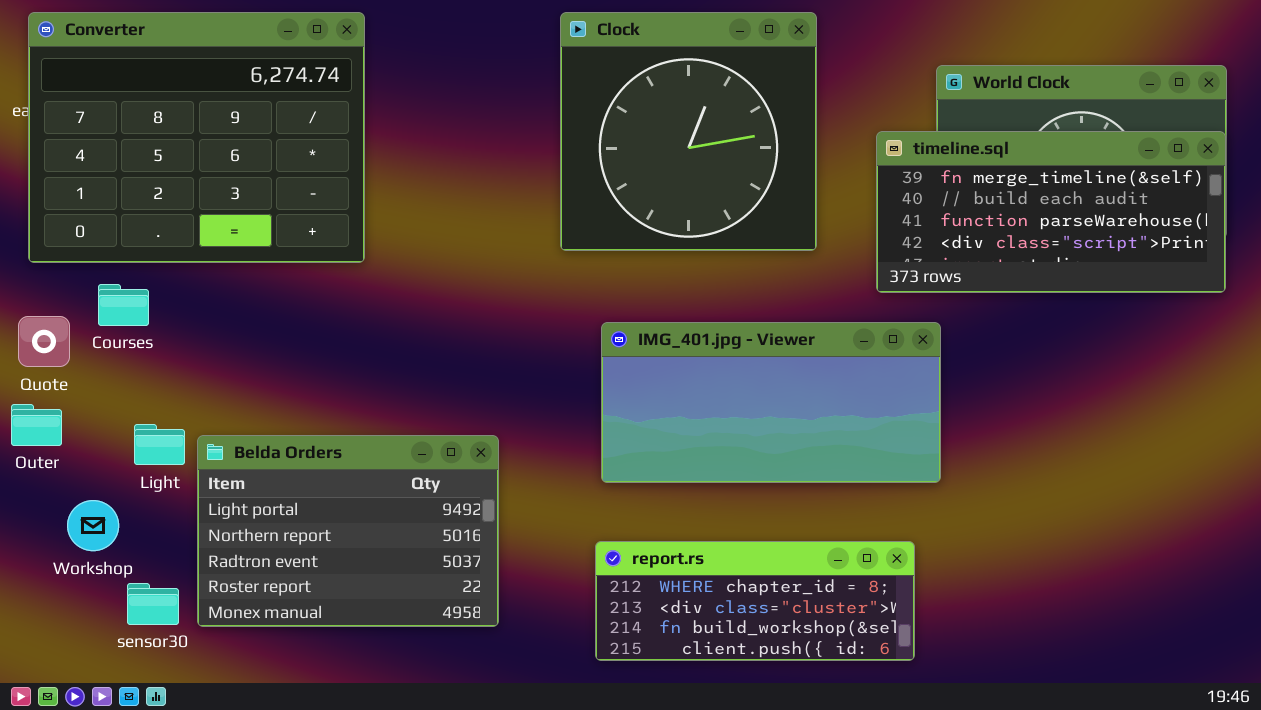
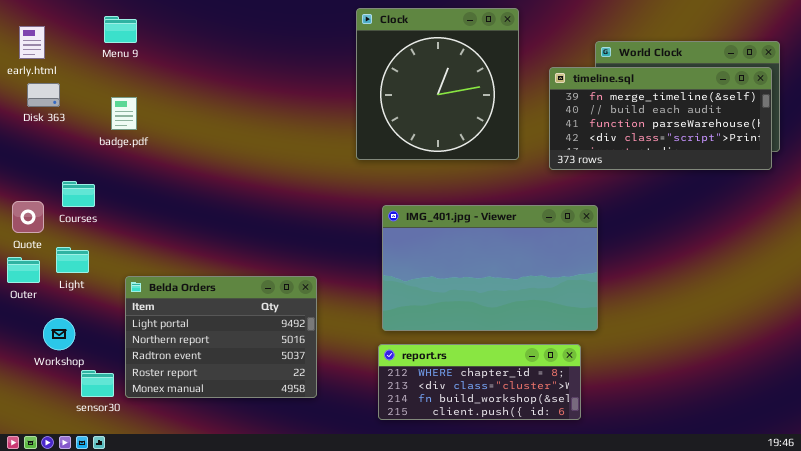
Converter: [28,12,365,263] -> none, closed
timeline.sql: [876,131,1226,293] -> [549,67,772,170], moved
IMG_401.jpg - Viewer: [601,322,941,483] -> [382,205,598,331], resized
Light: [134,424,185,465] -> [56,247,89,273], moved

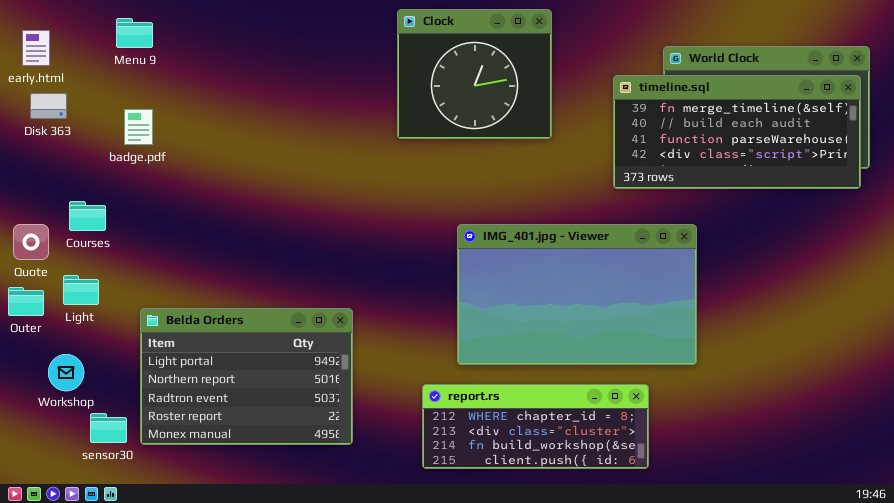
Clock: [356,8,519,160] -> [397,9,552,139], resized
IMG_401.jpg - Viewer: [382,205,598,331] -> [457,224,697,365], moved

